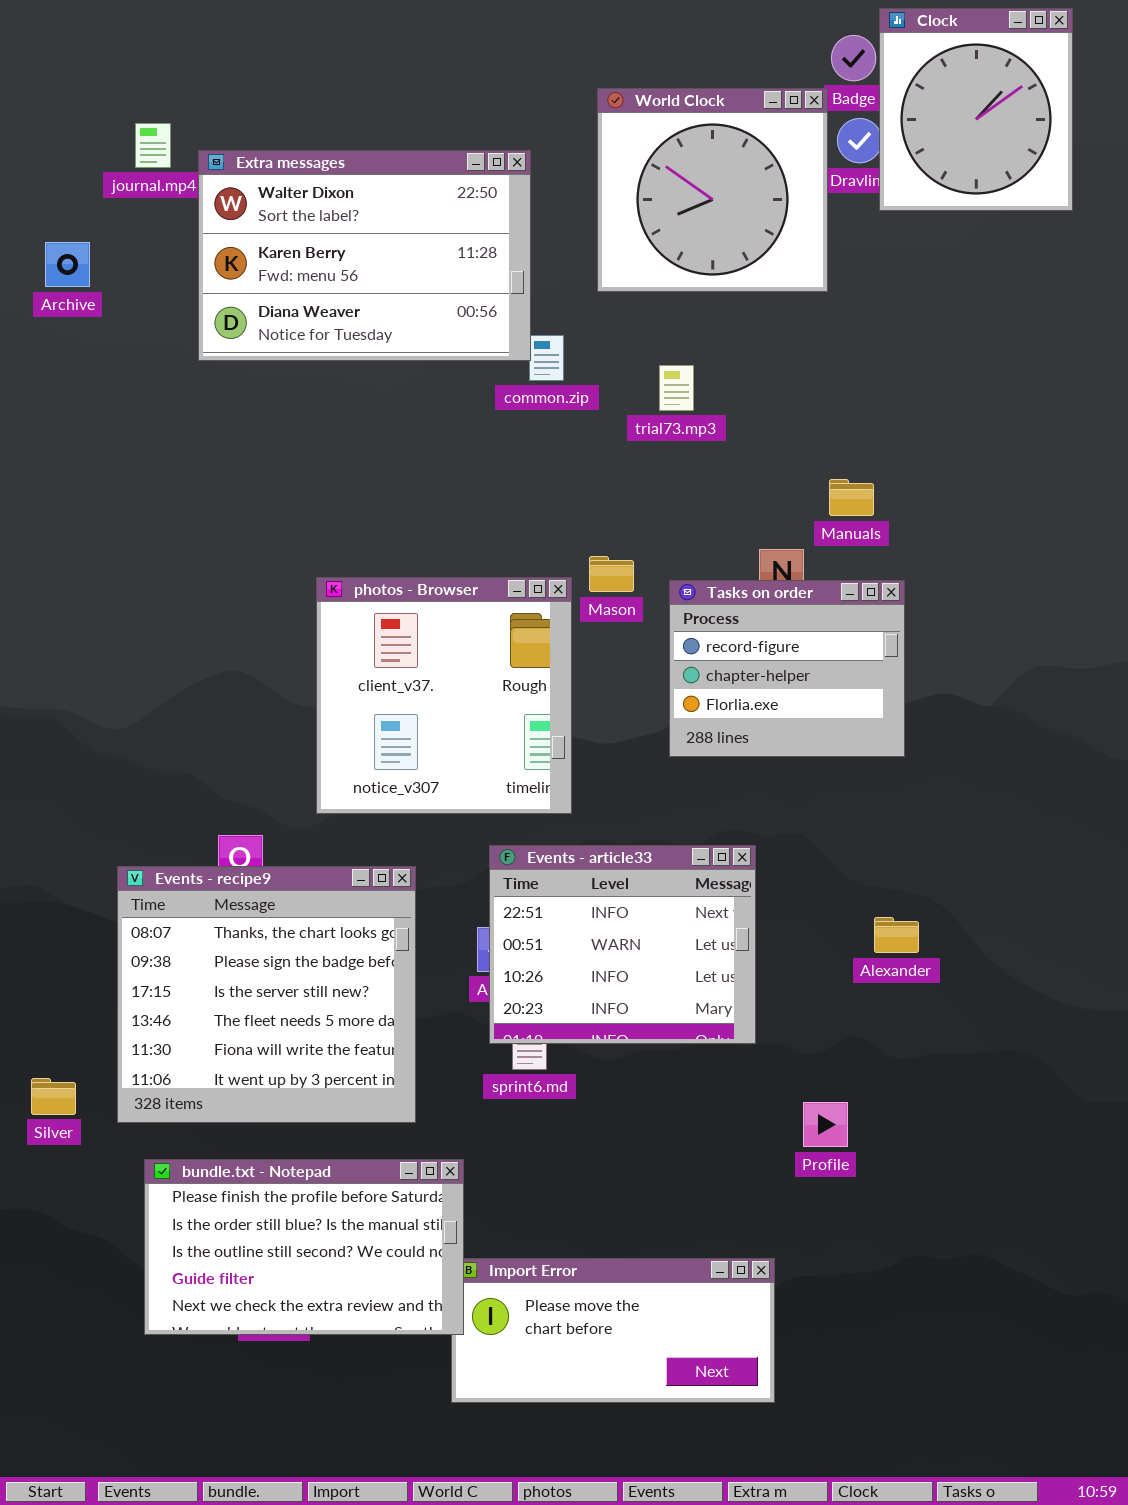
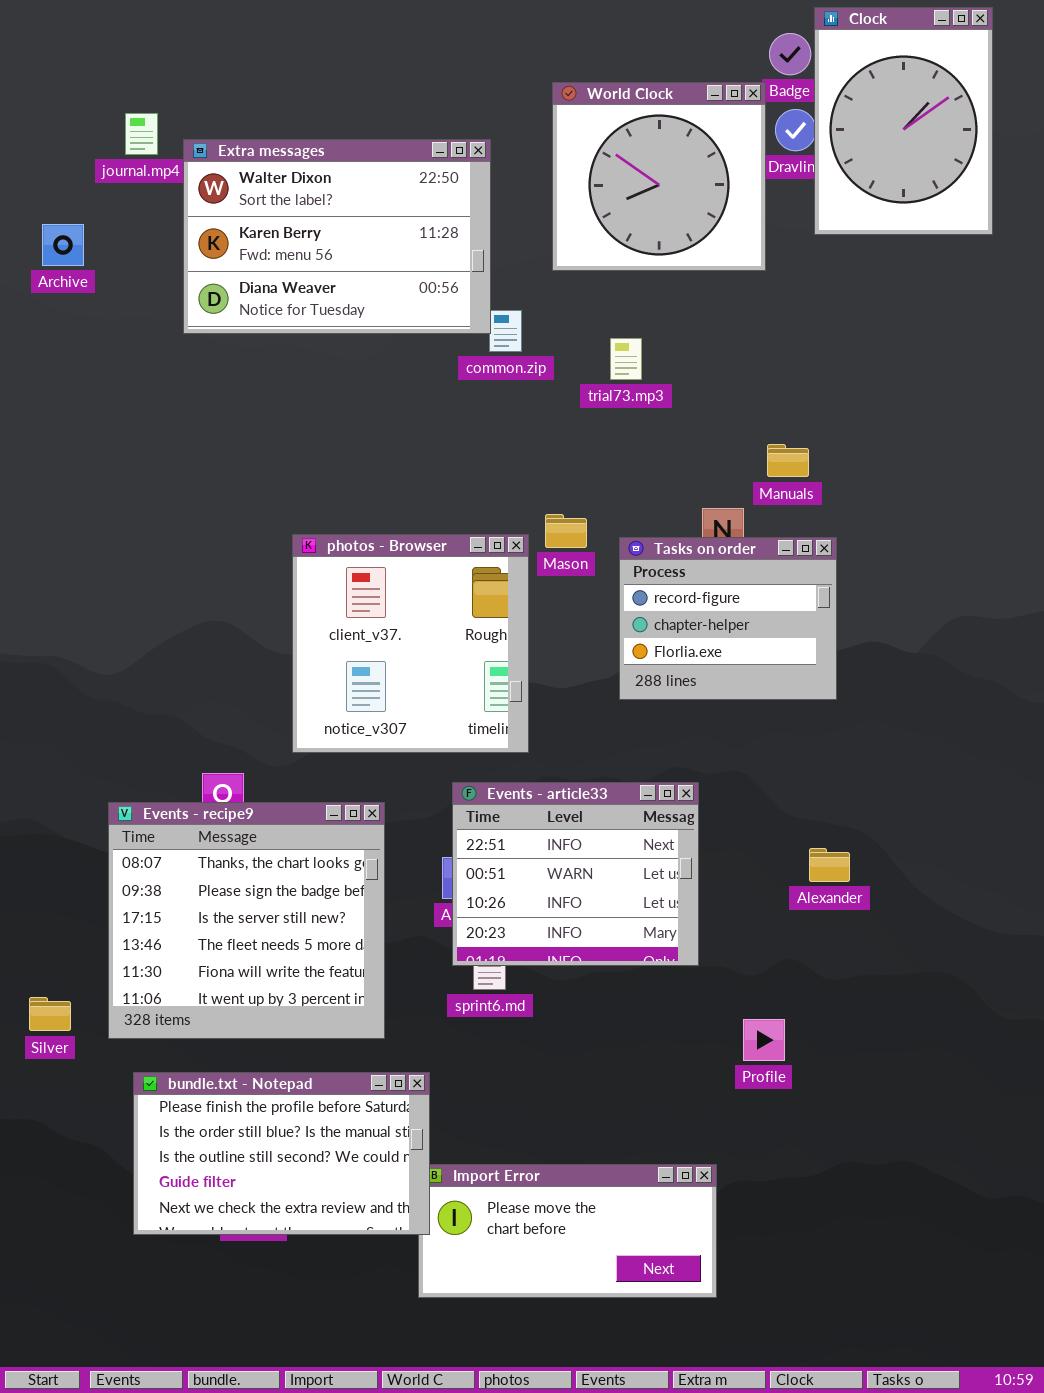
Clock: [879,8,1073,211] -> [814,7,993,235], resized

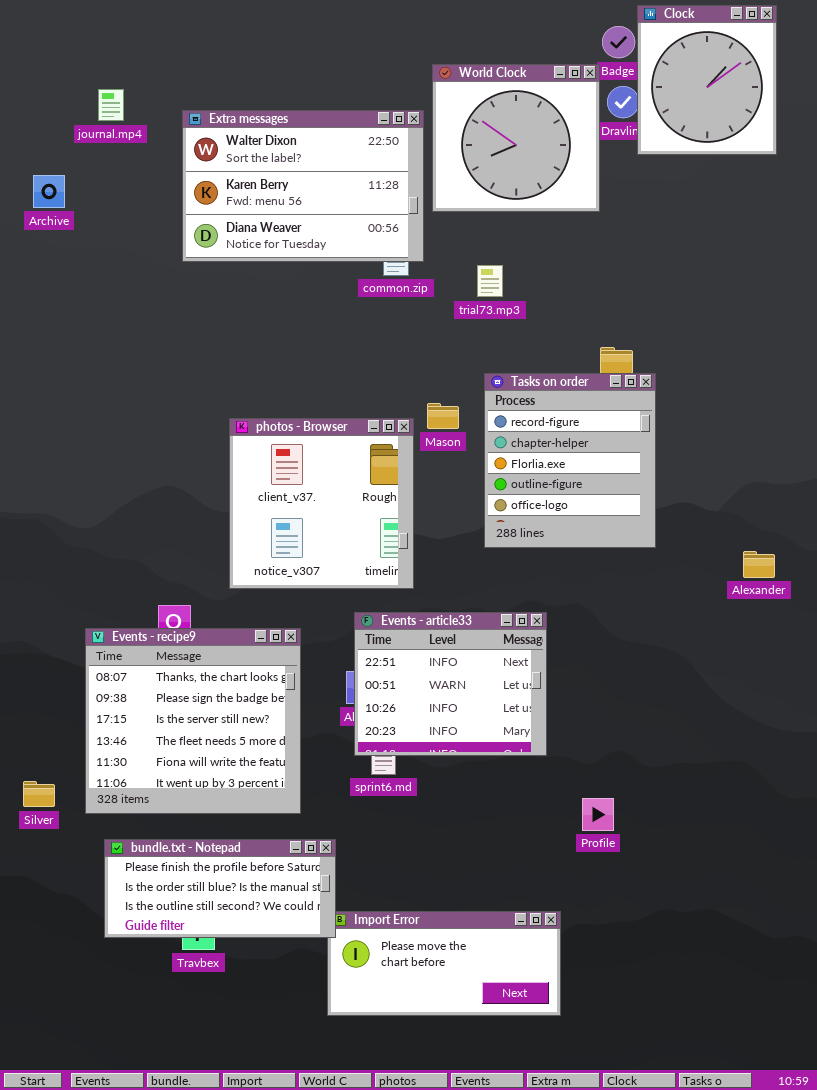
Clock: [814,7,993,235] -> [637,5,777,155], resized
Extra messages: [183,139,491,334] -> [182,110,424,262], moved
Tasks on order: [619,537,837,700] -> [484,373,656,548], resized
Alexander: [809,848,850,882] -> [743,551,775,578], moved
bundle.txt - Notepad: [133,1072,430,1235] -> [104,839,336,938], resized

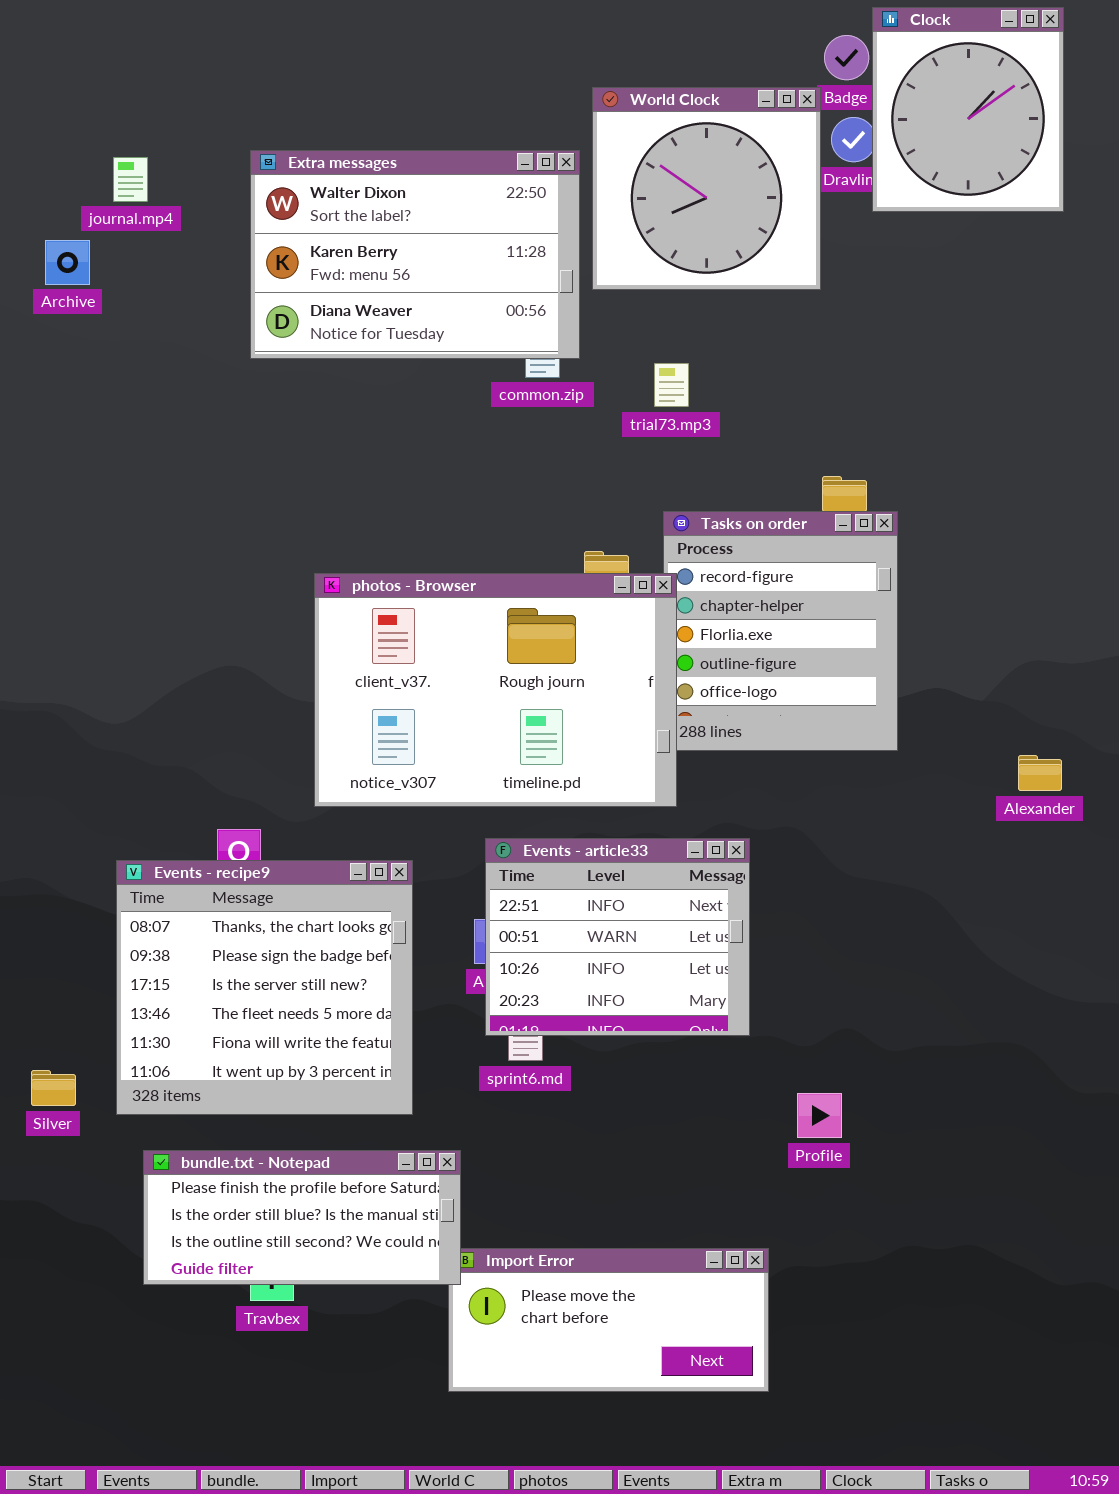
journal.mp4: [98,89,124,121] -> [113,157,148,202], moved
photos - Browser: [229,418,414,589] -> [314,573,677,807], resized

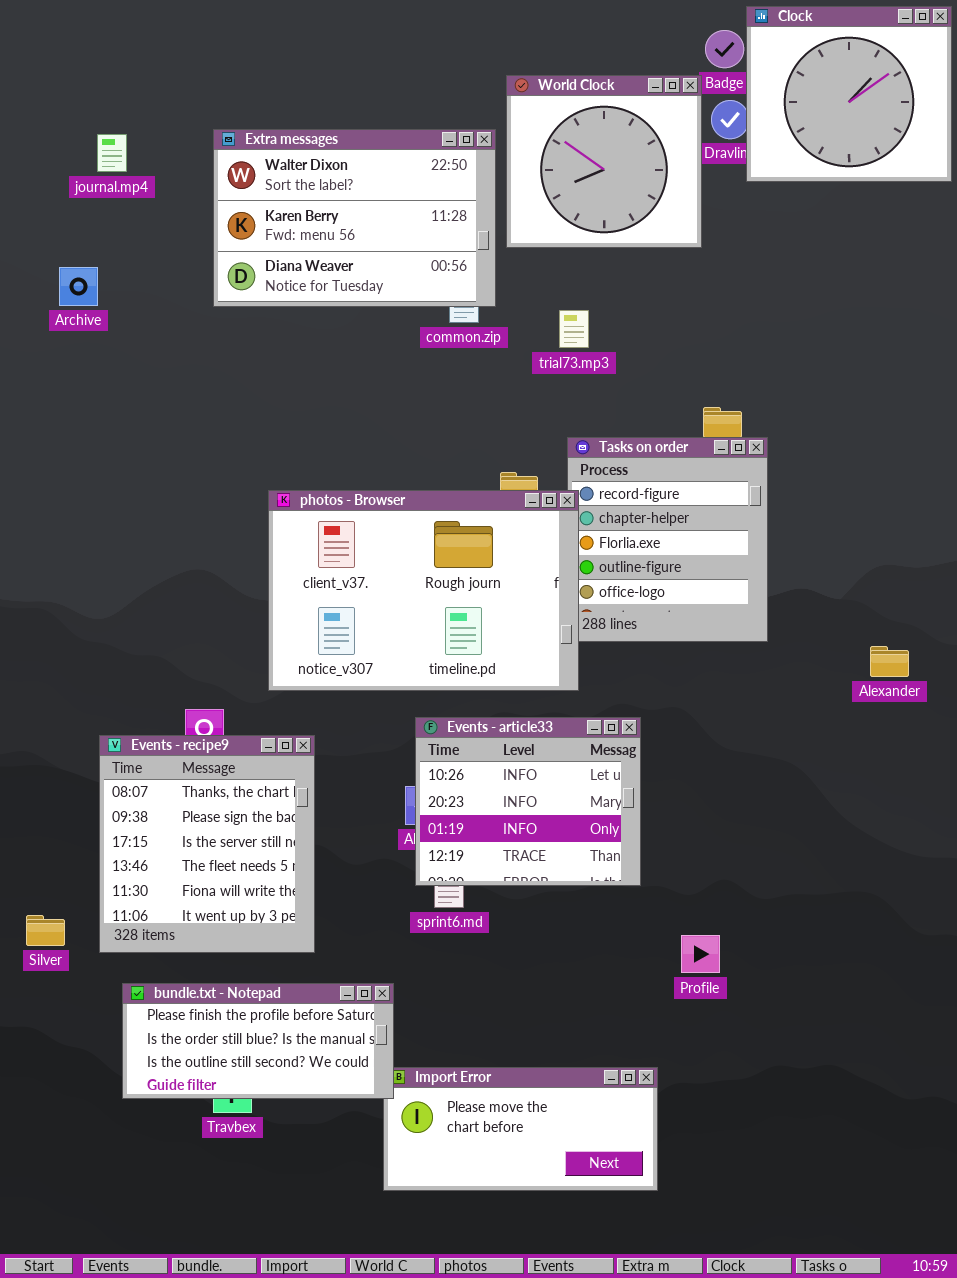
Clock: [872,7,1064,212] -> [746,6,952,182], resized
Archive: [45,240,90,285] -> [59,267,98,306], moved
Events - article33: [485,838,750,1036] -> [415,717,641,886], scrolled down 2 rows
Events - recipe9: [116,860,413,1115] -> [99,735,315,953], resized

